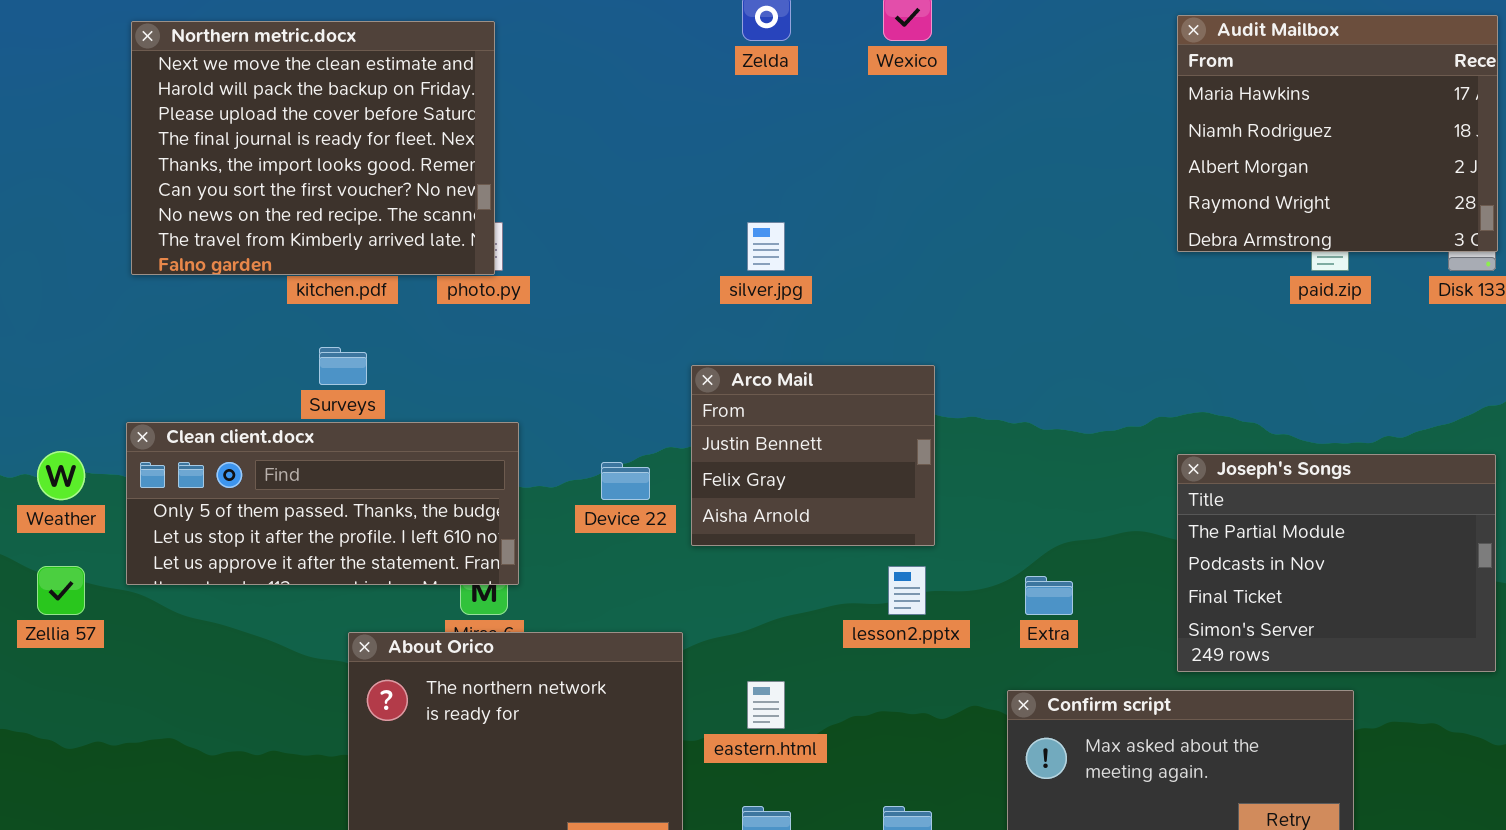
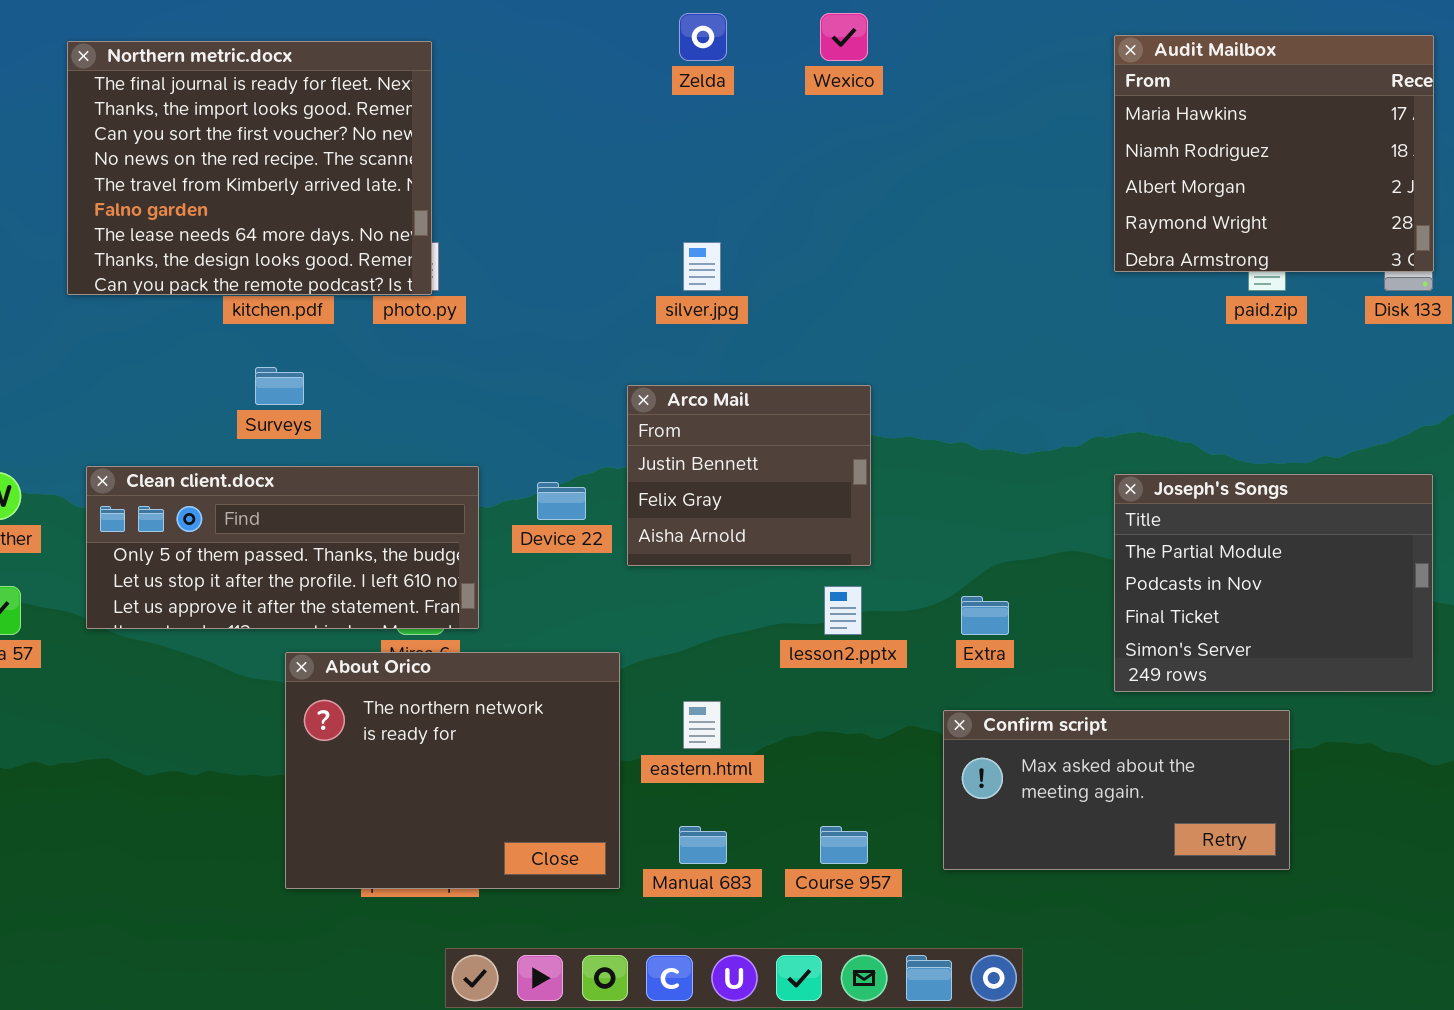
Northern metric.docx: [131,21,495,275] -> [67,41,432,295], scrolled down 3 rows
Clean client.docx: [126,422,519,585] -> [86,466,479,629], moved

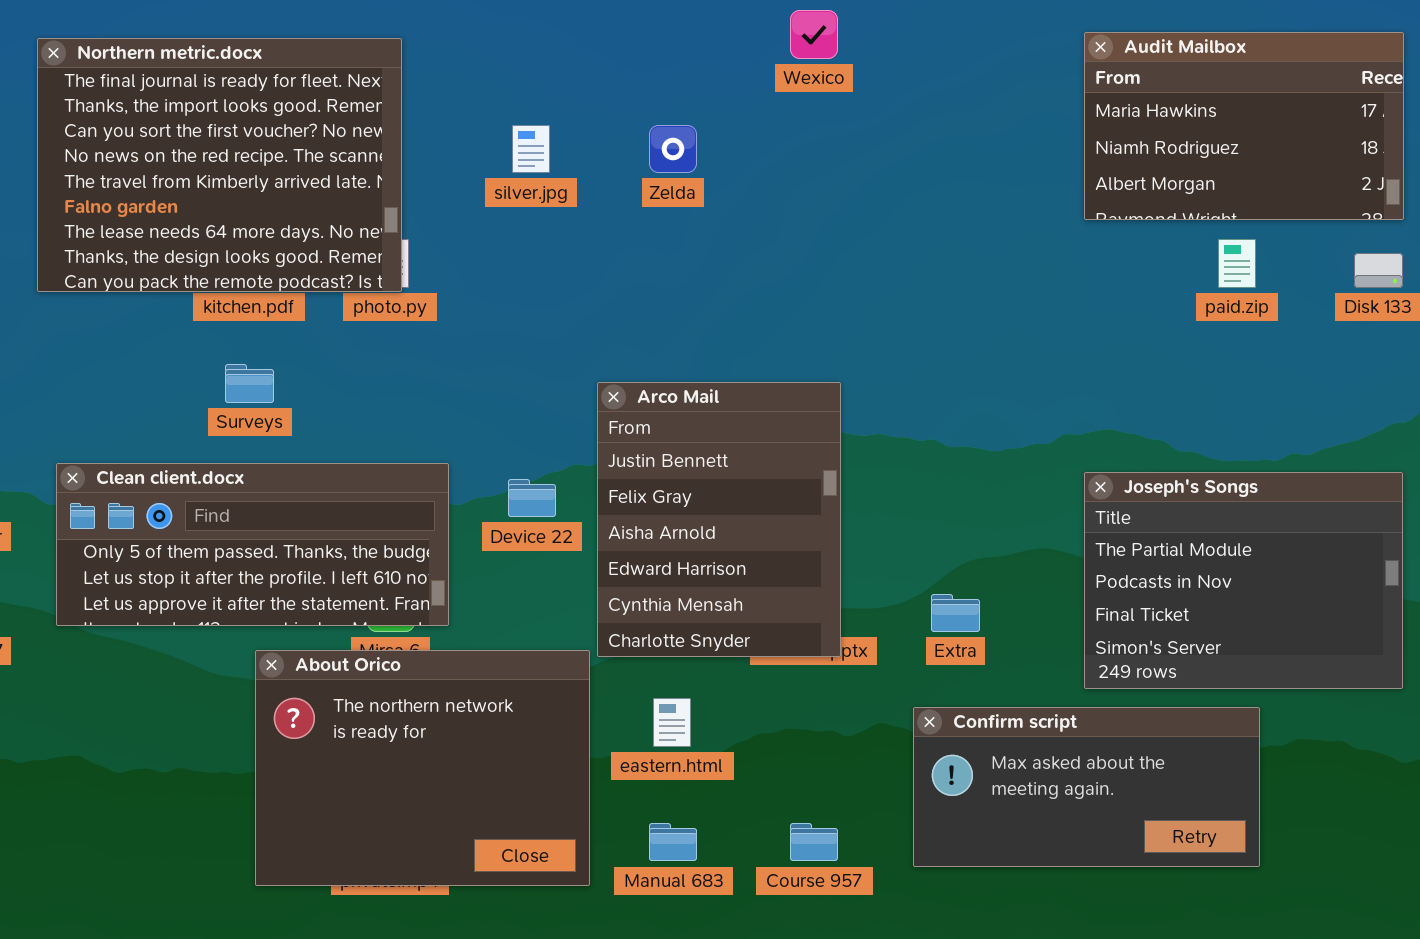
Zelda: [679,13,727,61] -> [649,125,697,173], moved
Audit Mailbox: [1114,35,1434,272] -> [1084,32,1404,220], resized
silver.jpg: [683,242,721,291] -> [512,125,550,173], moved
Arco Mail: [627,385,871,566] -> [597,382,841,657], resized

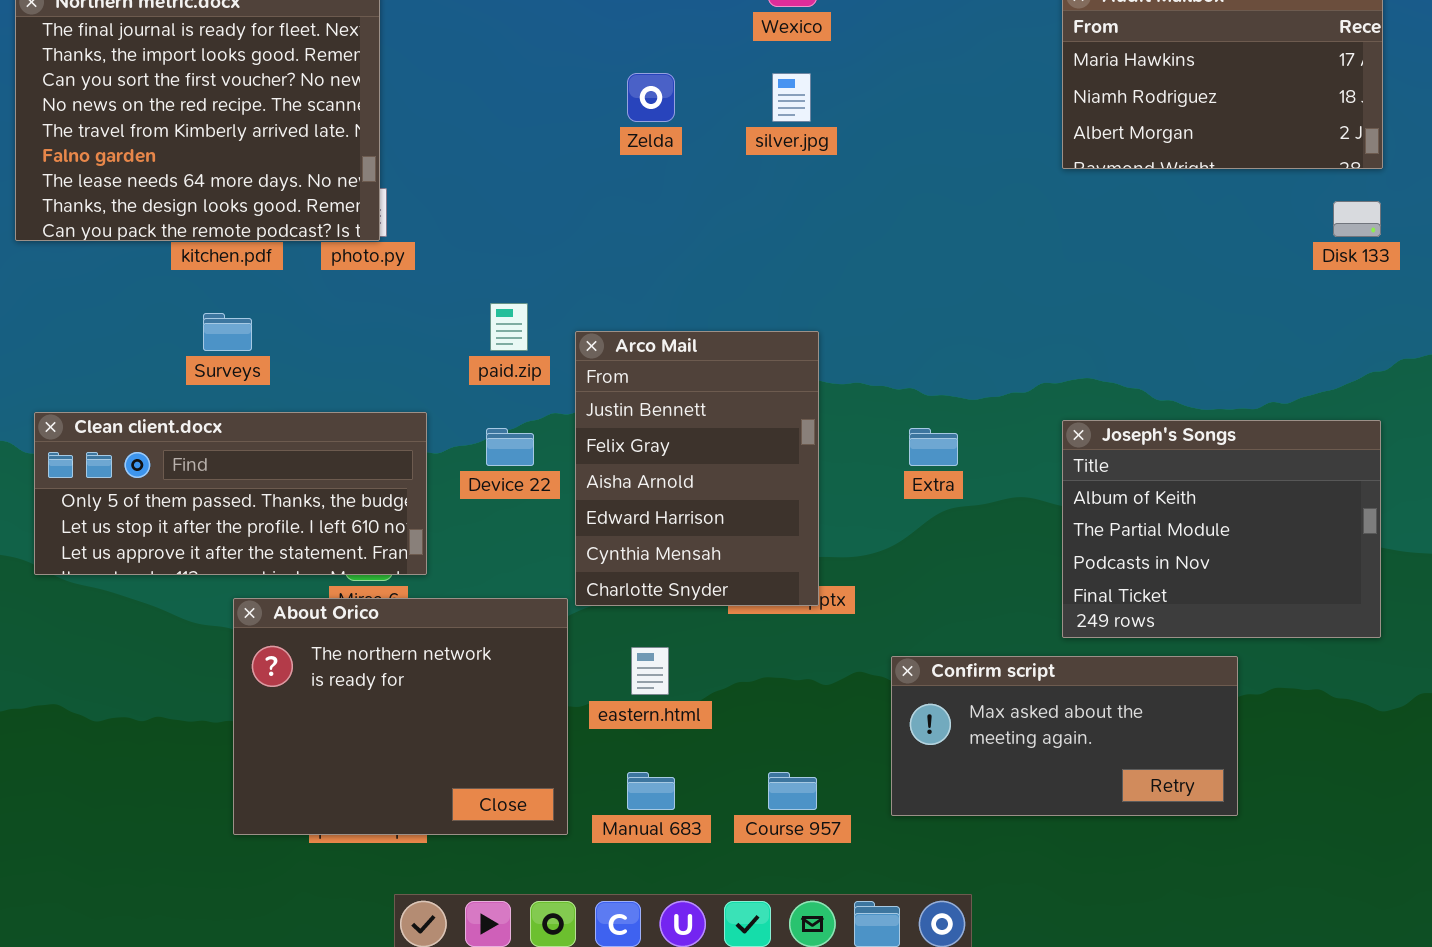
silver.jpg: [512,125,550,173] -> [772,73,811,122], moved
paid.zip: [1218,239,1256,288] -> [490,303,528,351], moved
Joseph's Songs: [1084,472,1403,689] -> [1062,420,1381,638], scrolled up 1 row
Extra: [931,594,980,632] -> [909,428,958,466], moved

